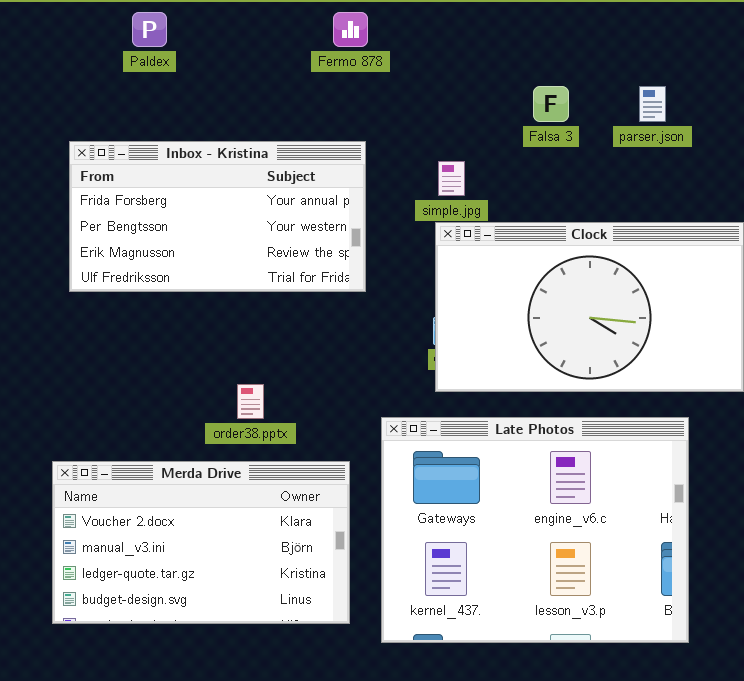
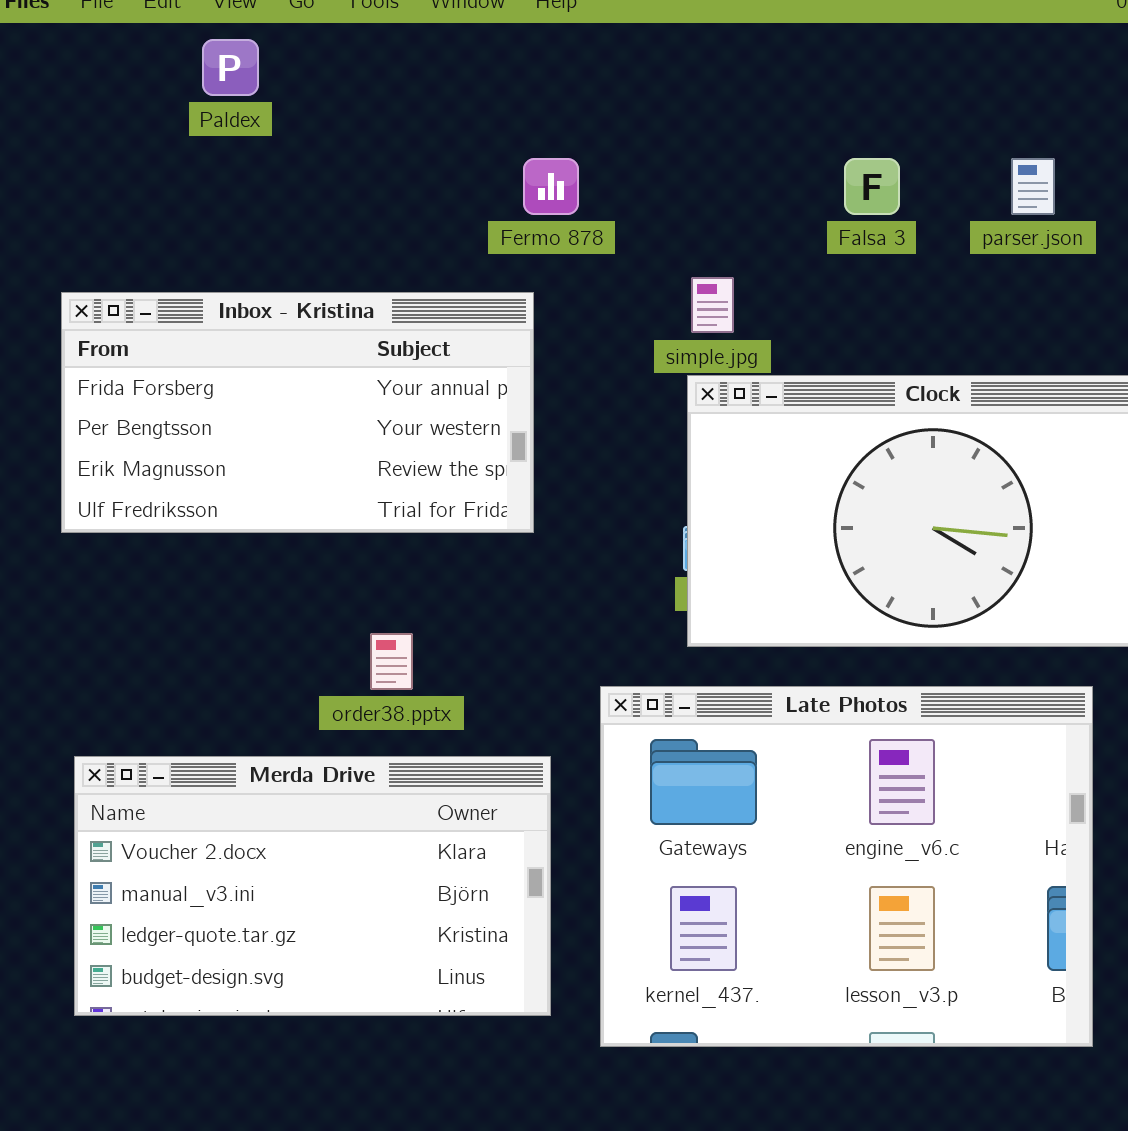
Fermo 878: [333,12,368,47] -> [523,158,579,215], moved
Inbox - Kristina: [69,141,366,292] -> [61,292,534,533], moved

